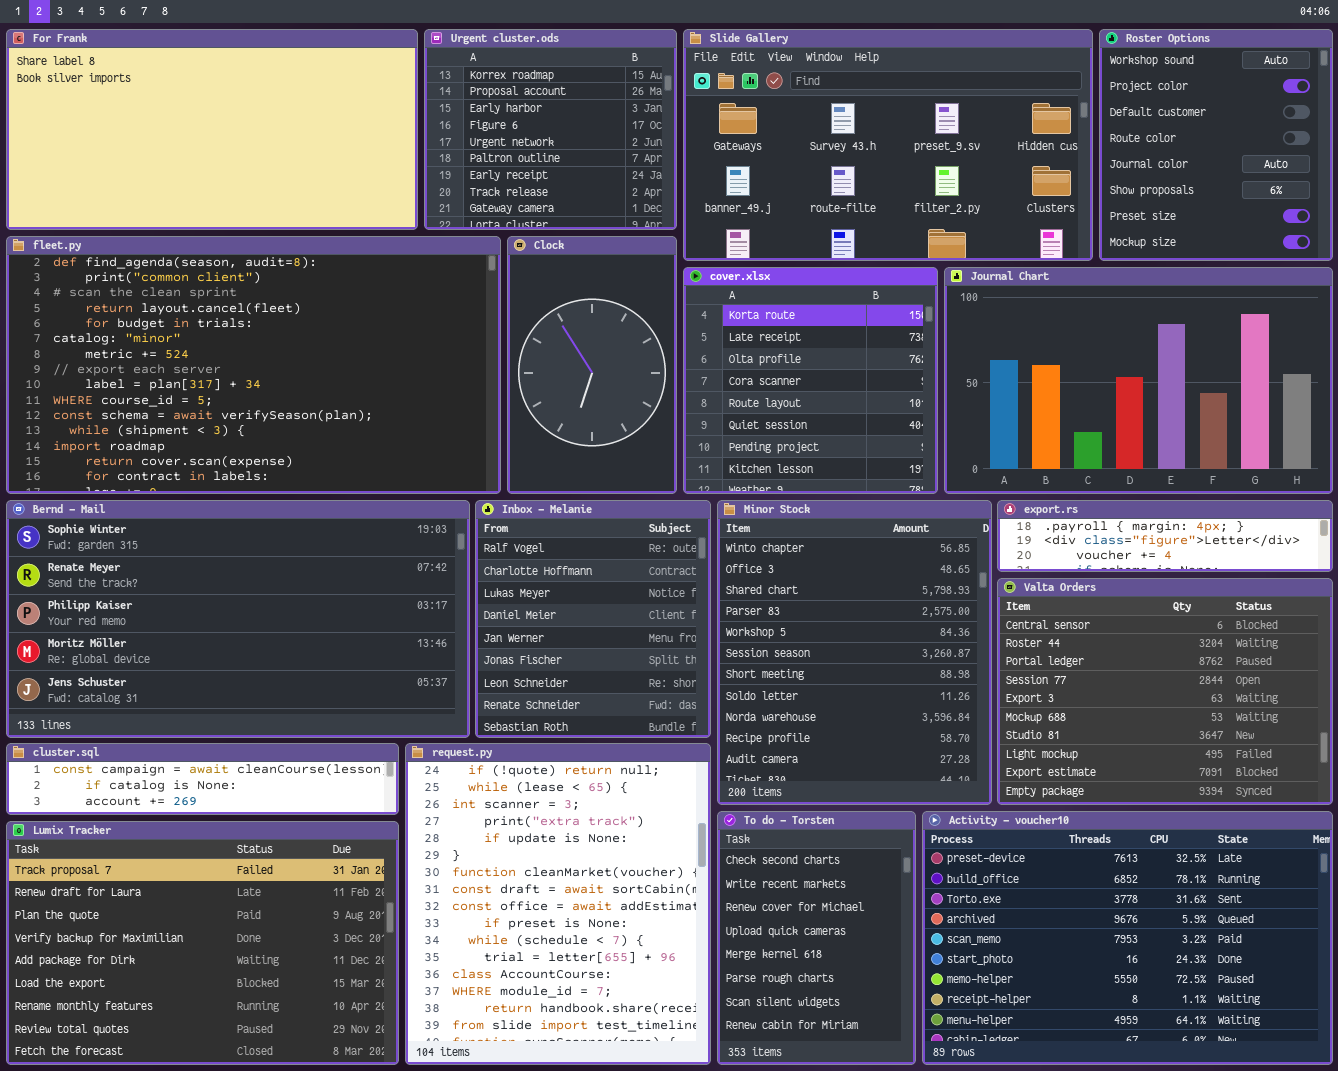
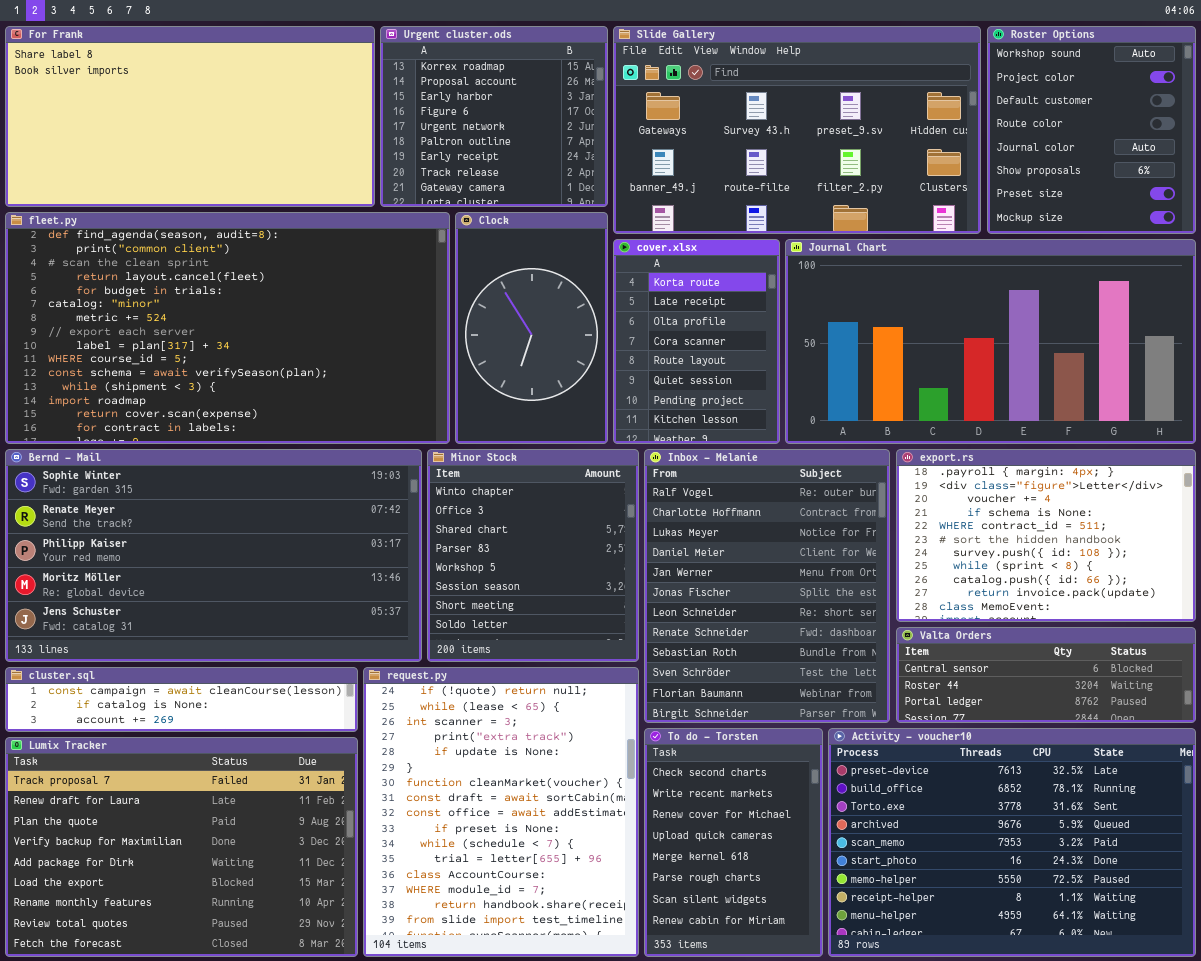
cover.xlsx: [683,267,938,494] -> [613,239,780,444], resized
Journal Chart: [944,267,1333,494] -> [785,239,1196,444], resized
Inbox - Melanie: [475,500,711,738] -> [644,449,890,723], moved, resized
Minor Stock: [717,500,992,805] -> [427,449,639,662], moved, resized
export.rs: [997,500,1333,572] -> [896,449,1196,622], resized
Valta Orders: [997,578,1333,805] -> [896,627,1196,723], resized

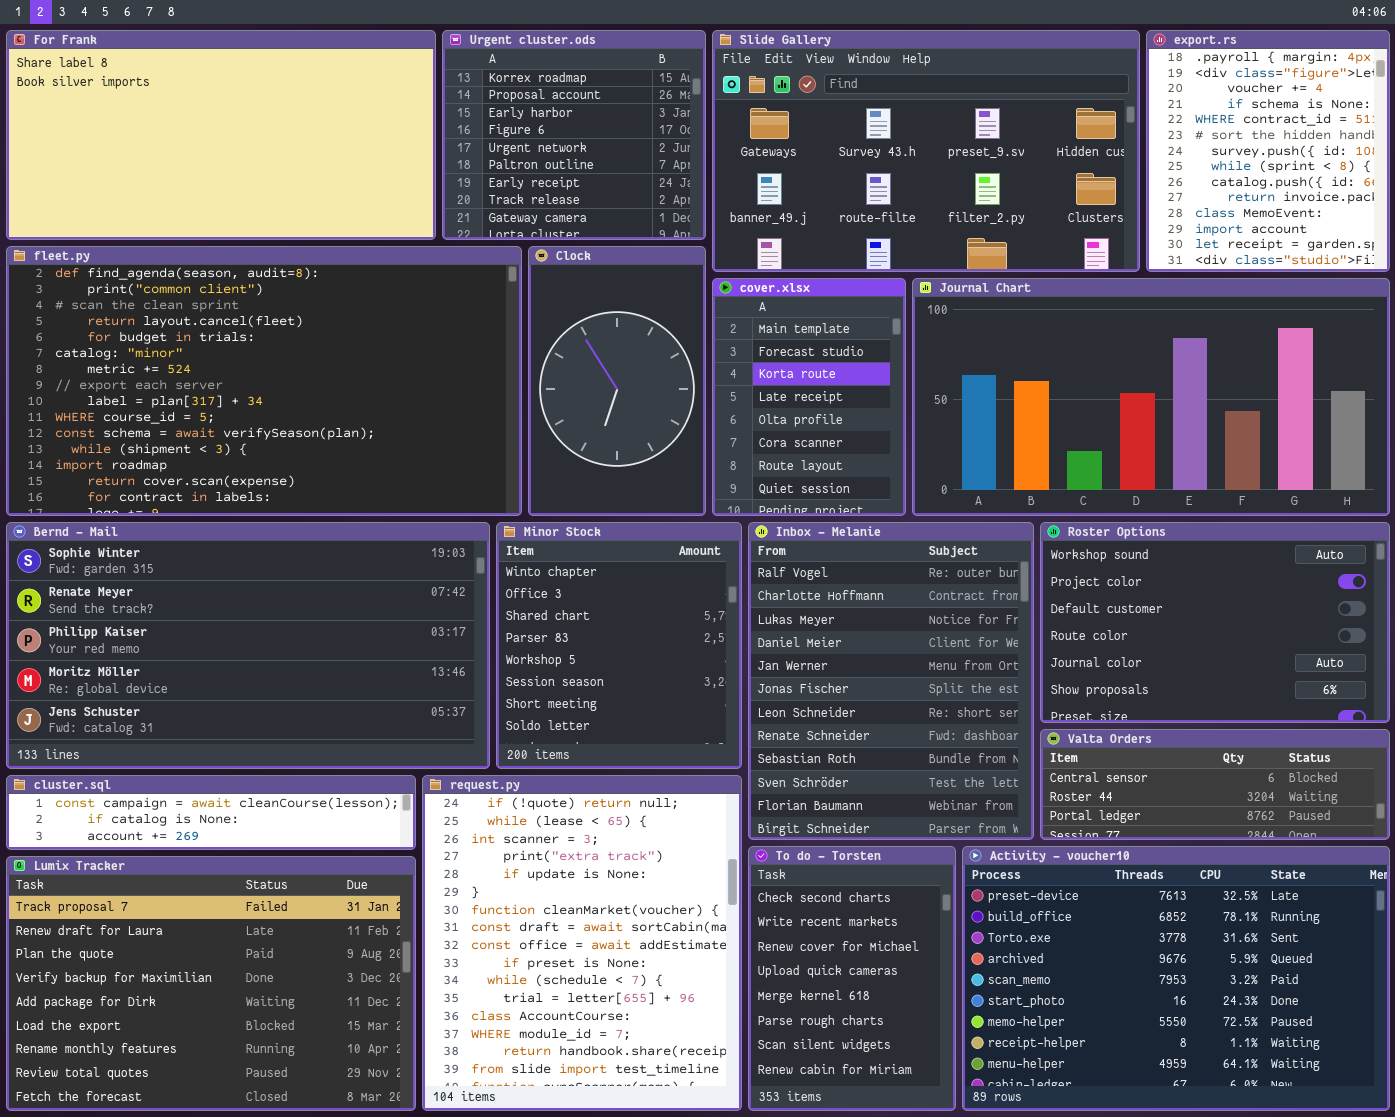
Roster Options: [987,26,1196,234] -> [1040,522,1390,723], moved, resized
cover.xlsx: [613,239,780,444] -> [712,278,906,516], scrolled up 2 rows
export.rs: [896,449,1196,622] -> [1146,30,1390,272], moved, resized

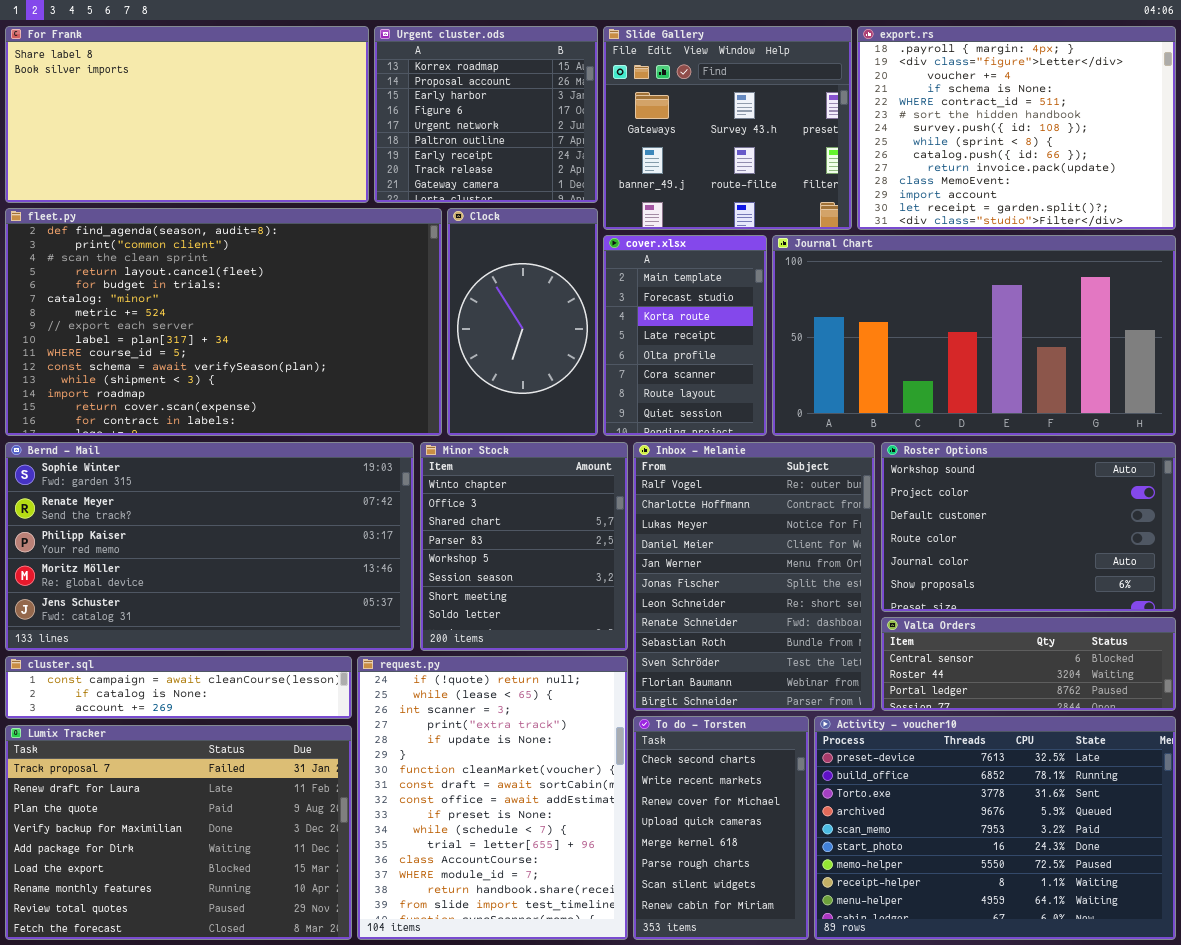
Slide Gallery: [712,30,1140,272] -> [603,26,852,230], resized
export.rs: [1146,30,1390,272] -> [857,26,1176,230], resized

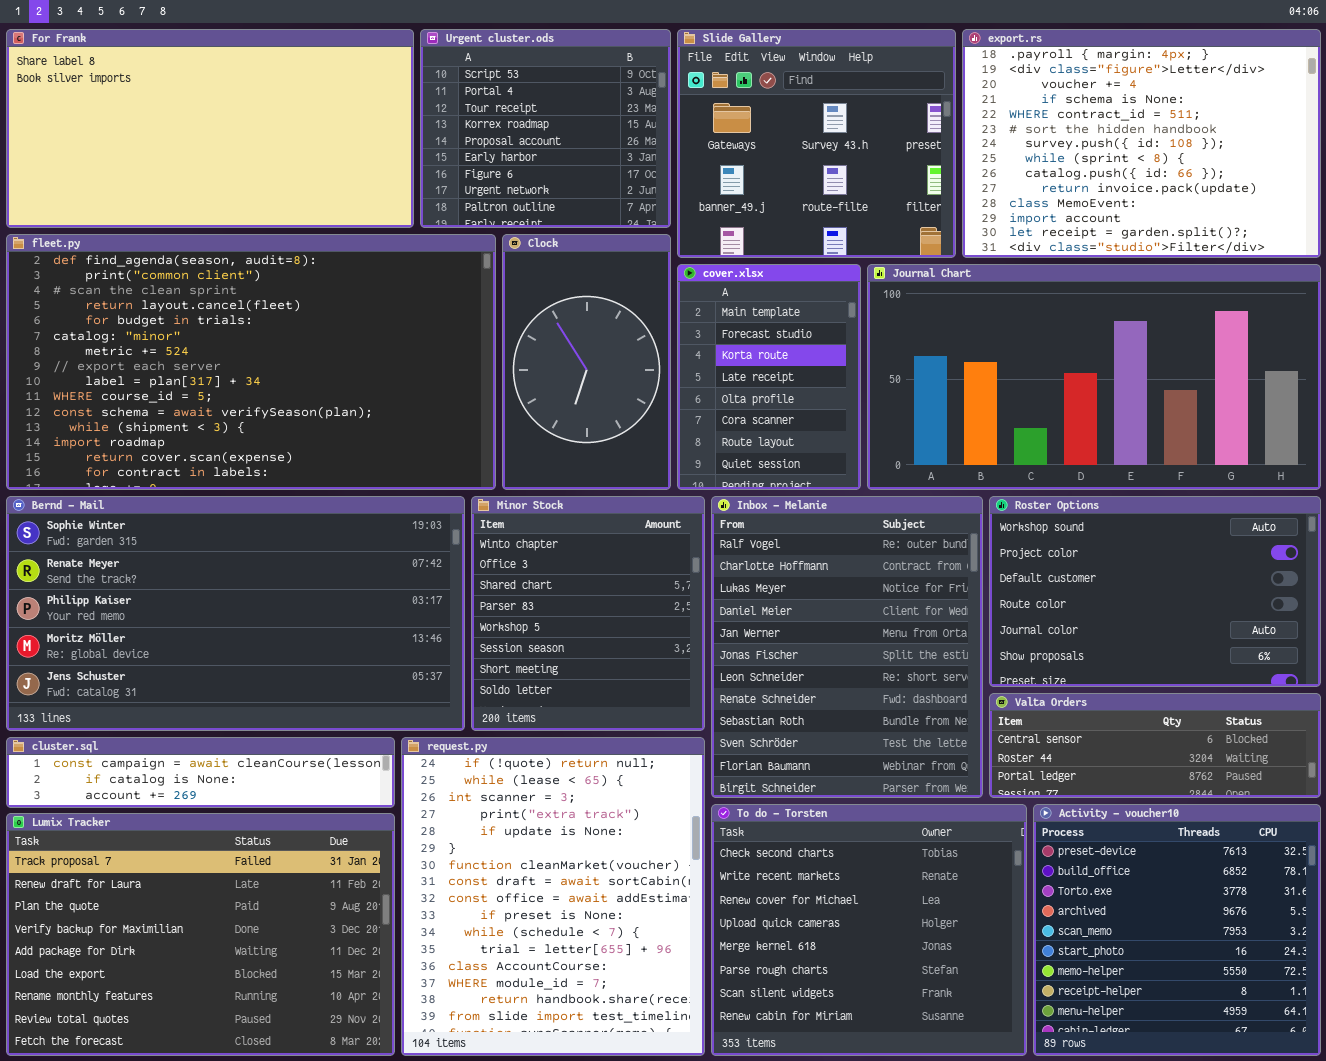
Urgent cluster.ods: [374,26,598,203] -> [420,29,671,228], scrolled up 3 rows
To do - Torsten: [633,716,809,940] -> [711,804,1027,1056], resized
Activity - voucher10: [814,716,1176,940] -> [1033,804,1321,1056], resized

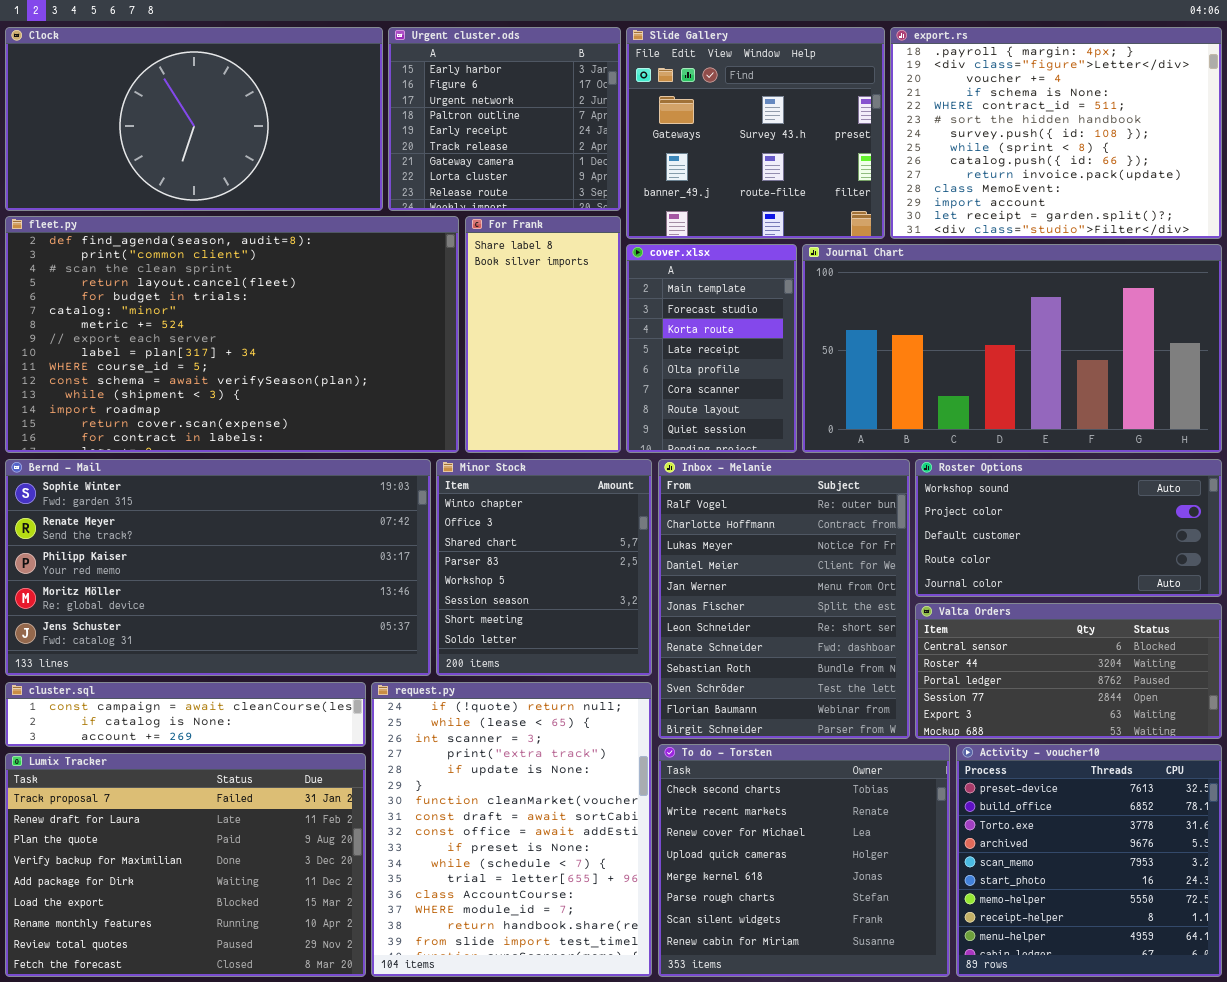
For Frank: [6,29,414,228] -> [465,216,621,453], moved, resized
Urgent cluster.ods: [420,29,671,228] -> [388,27,621,211], scrolled down 5 rows
Clock: [502,234,671,490] -> [5,27,383,211], moved, resized
Roster Options: [989,496,1321,687] -> [915,459,1222,597], resized
Valta Orders: [989,693,1321,798] -> [915,603,1222,739], resized

